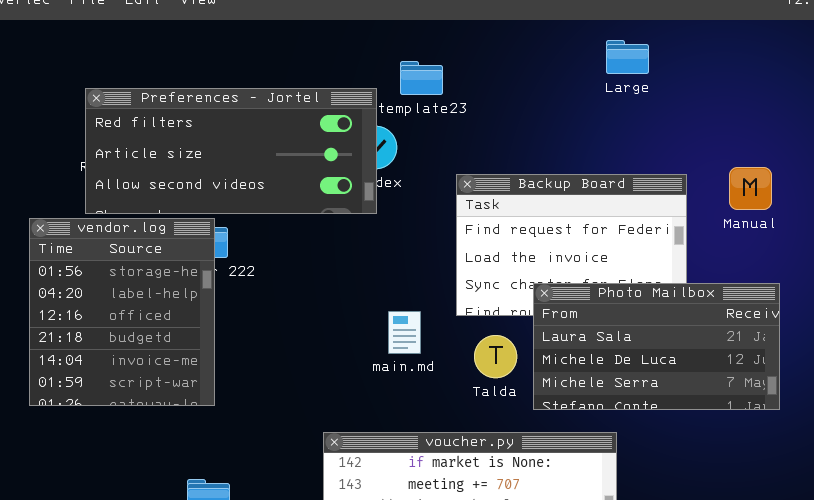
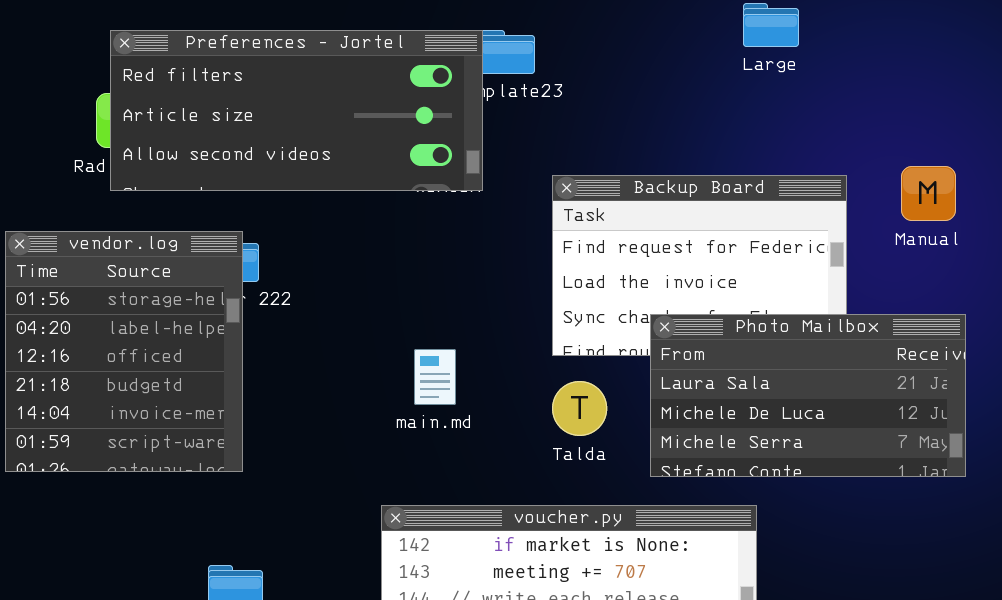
Preferences - Jortel: [85,88,377,214] -> [110,30,483,191], moved
main.md: [388,311,421,354] -> [414,349,456,405], moved
Talda: [474,335,517,378] -> [552,381,607,436], moved

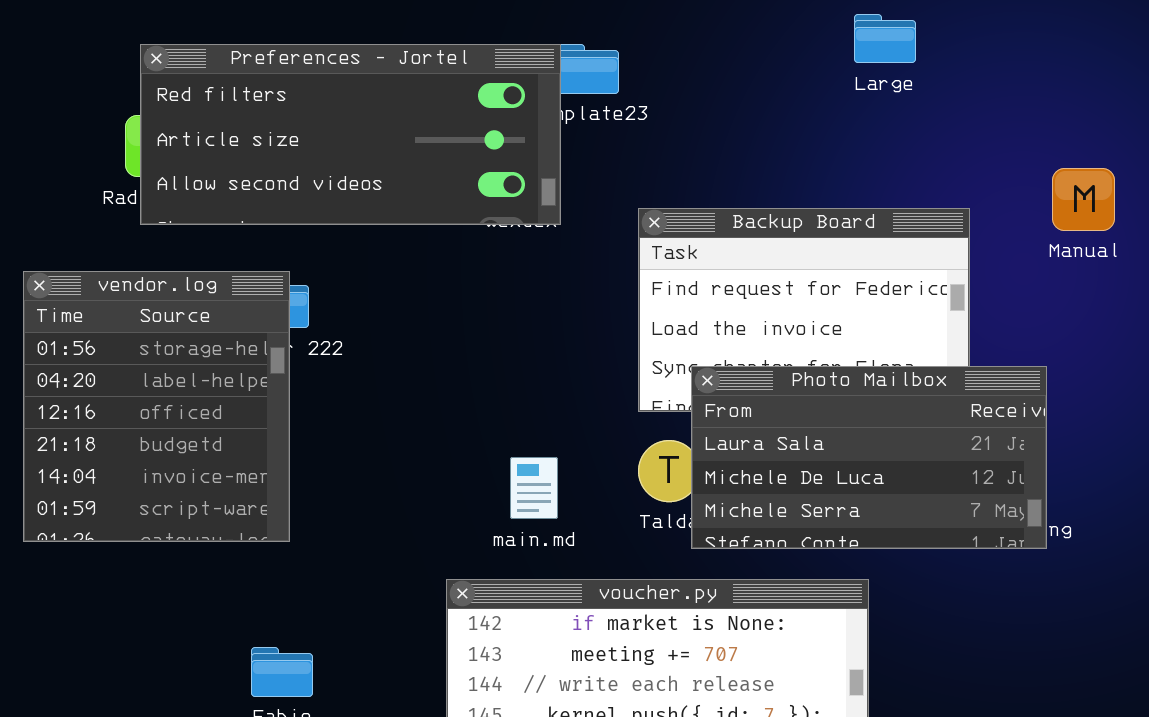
Manual: [901,166,956,221] -> [1052,168,1115,231], moved
Photo Mailbox: [650,314,966,477] -> [691,366,1047,549], moved
main.md: [414,349,456,405] -> [510,457,558,519], moved

